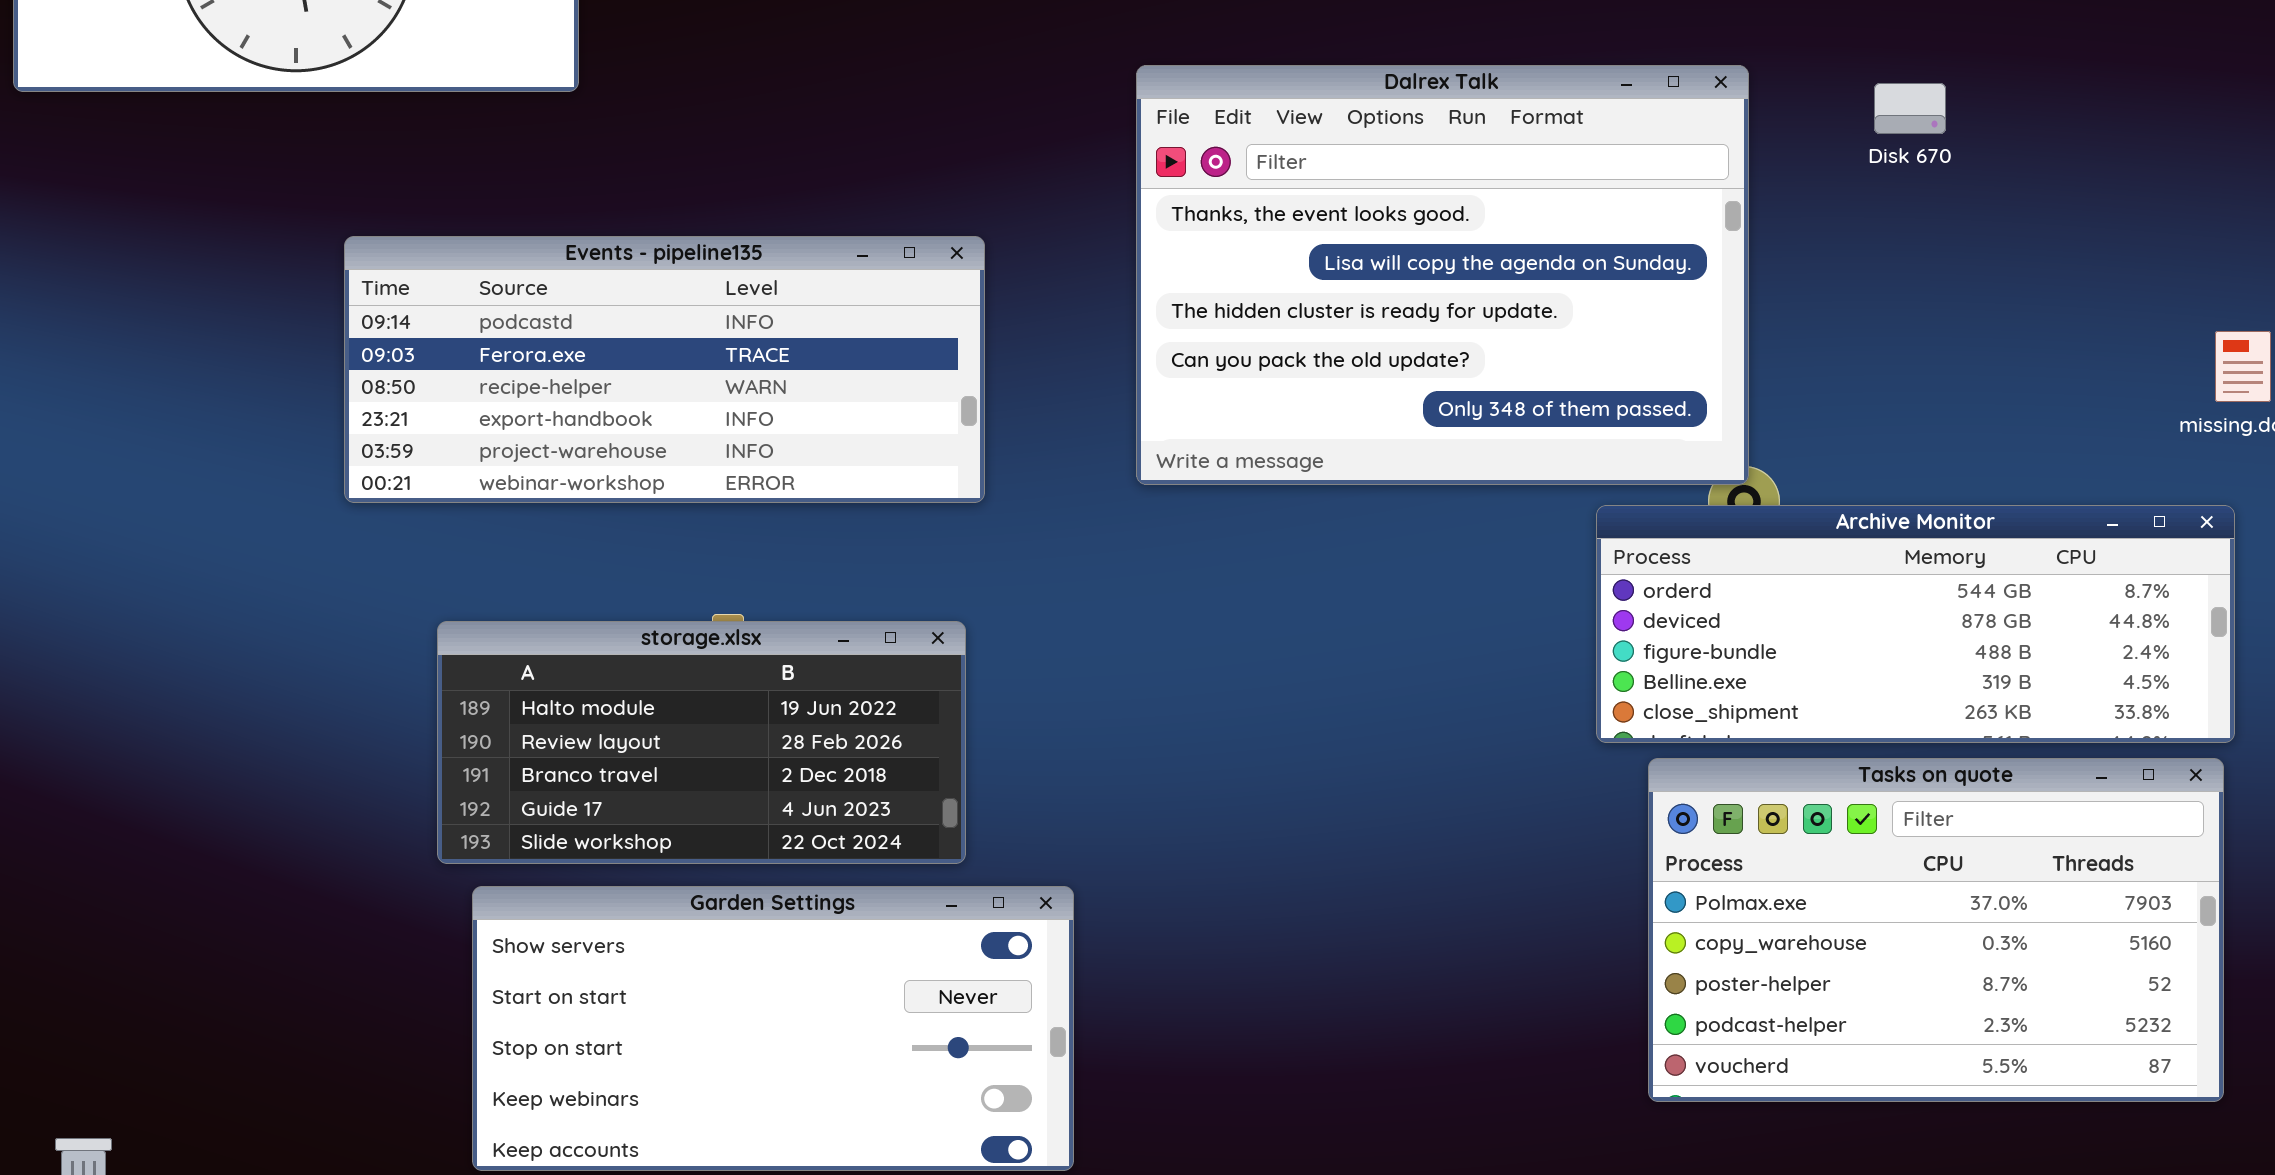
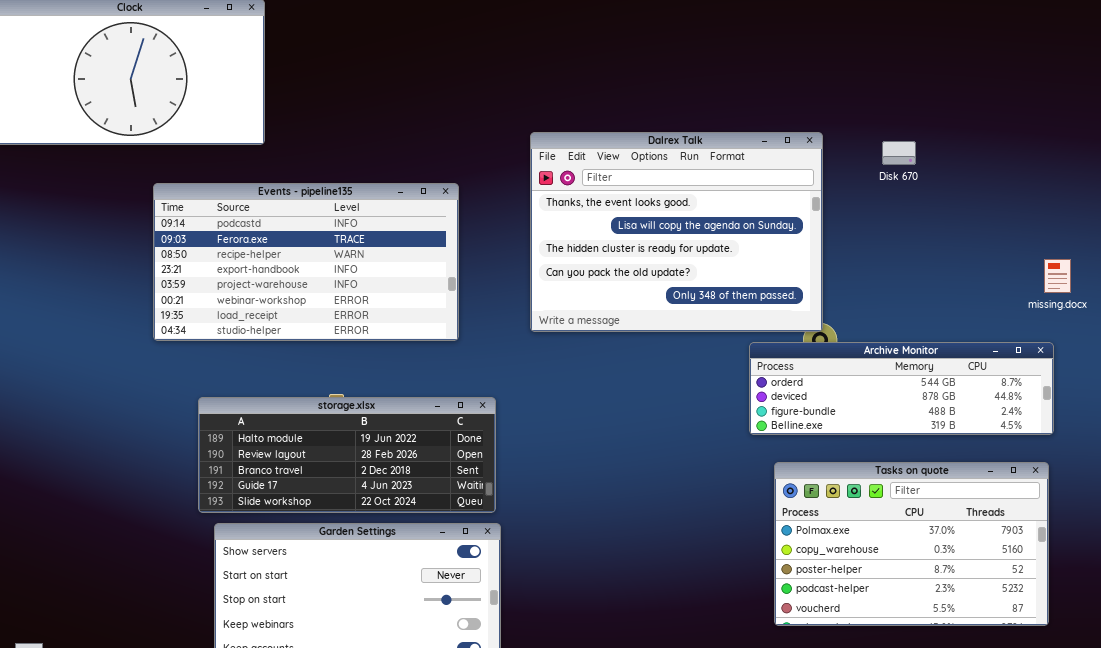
Events - pipeline135: [344,236,985,503] -> [153,183,459,341], resized
Archive Monitor: [1596,505,2235,743] -> [749,342,1054,435], resized
storage.xlsx: [437,621,966,864] -> [198,397,496,513], resized

